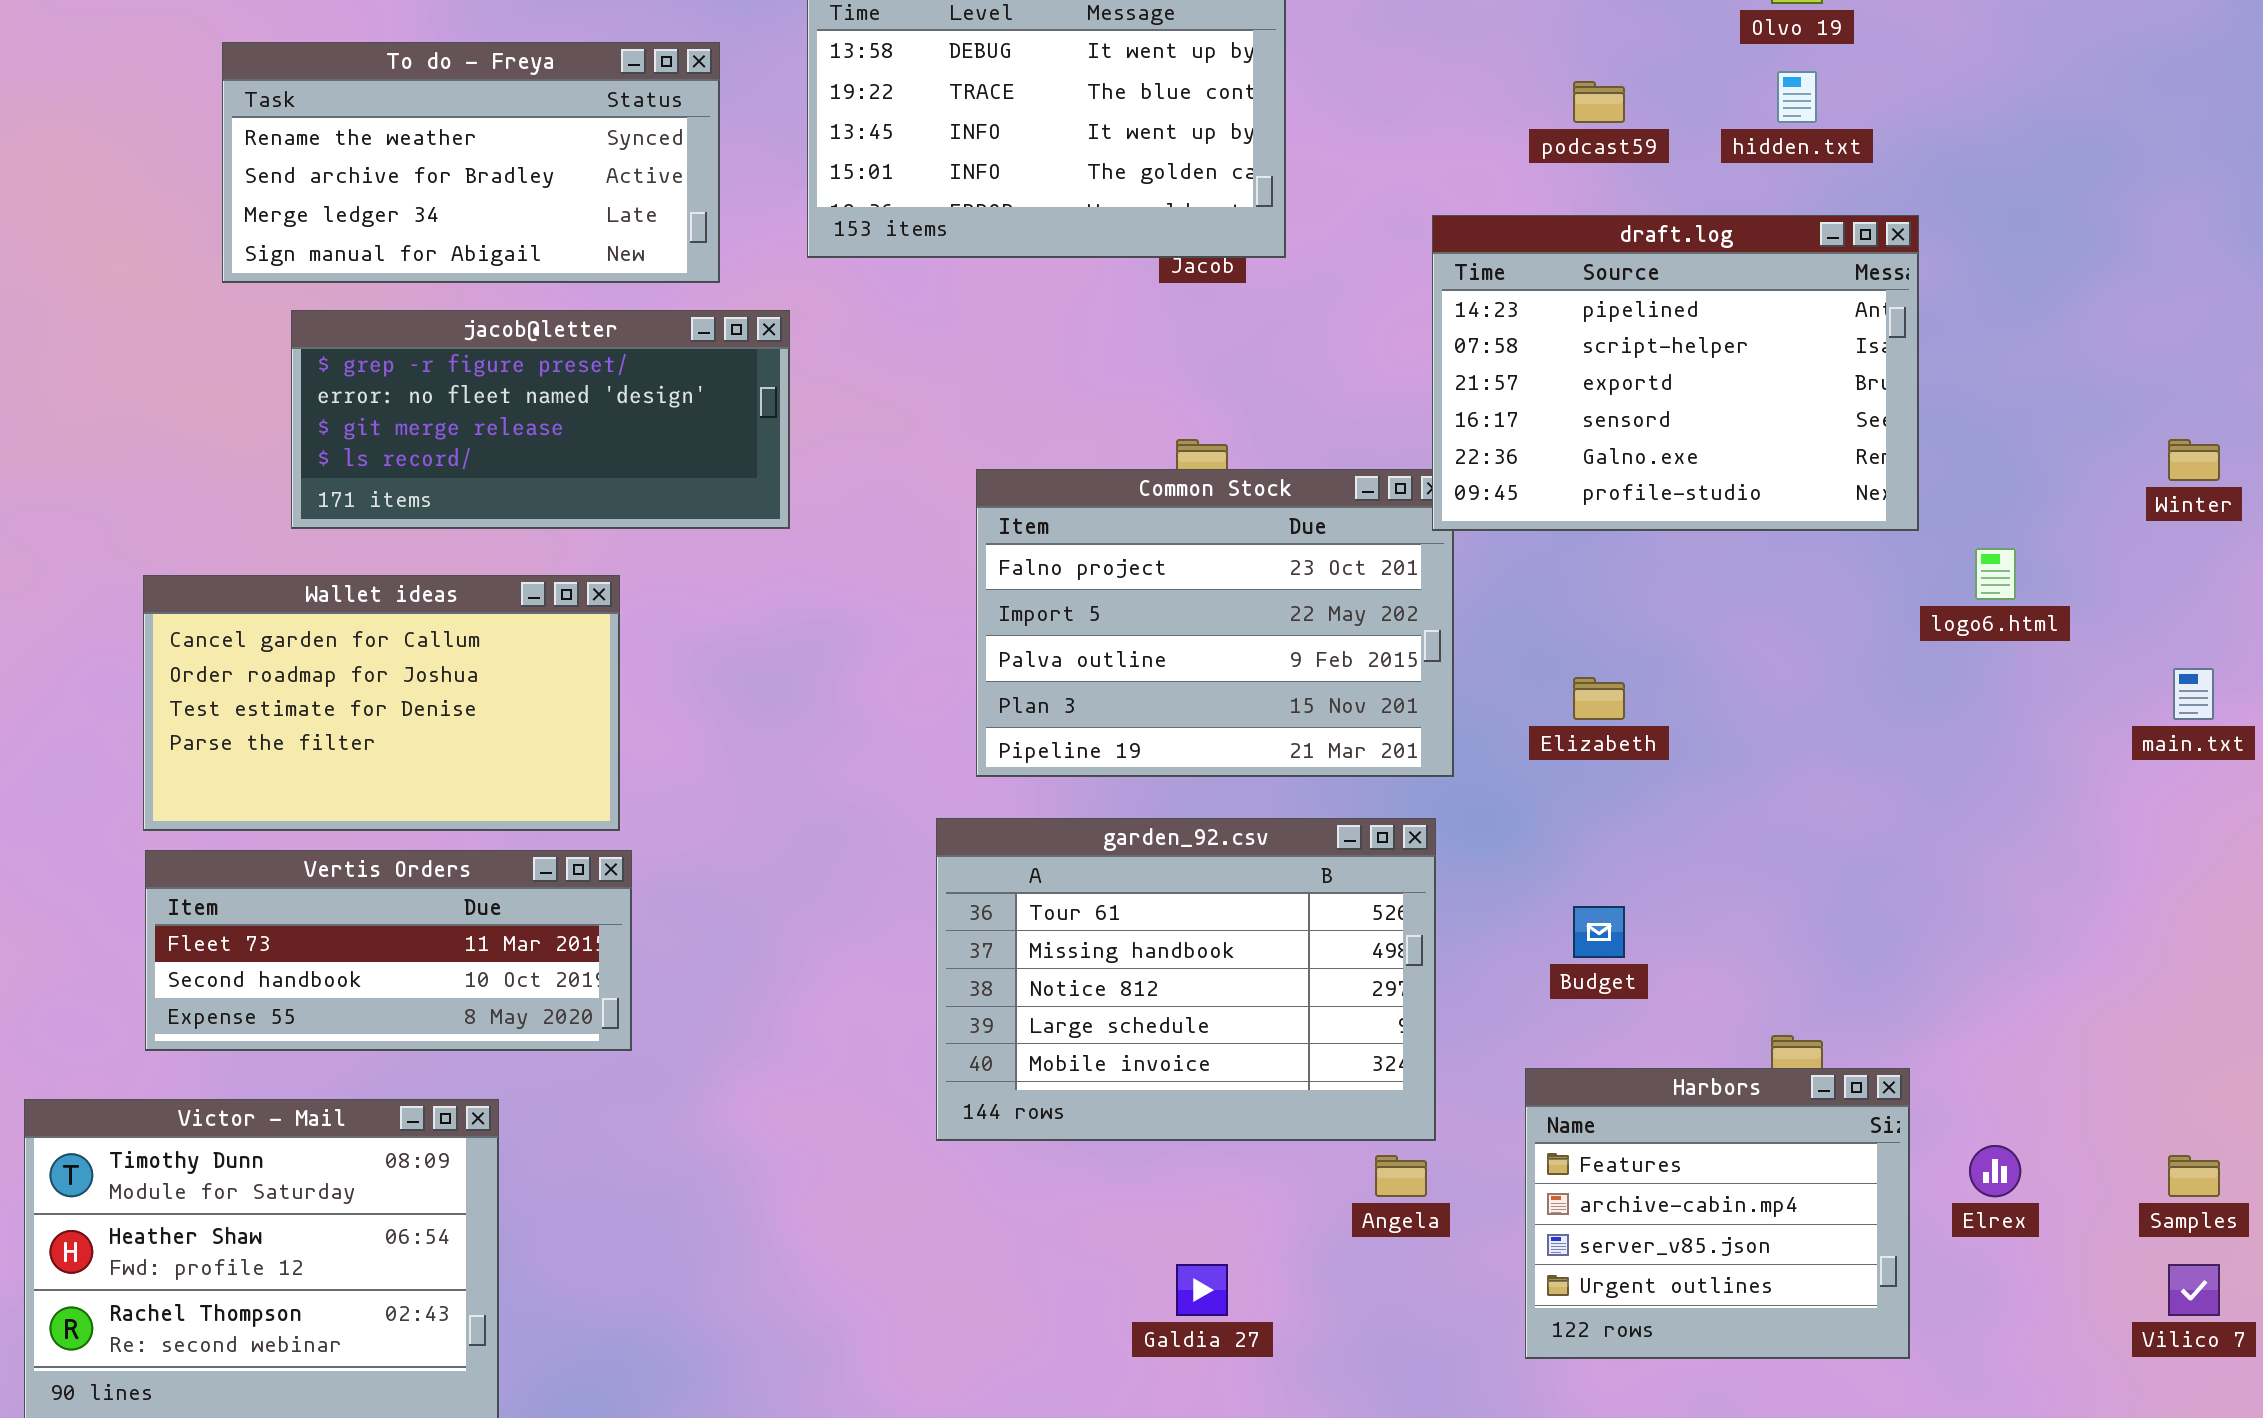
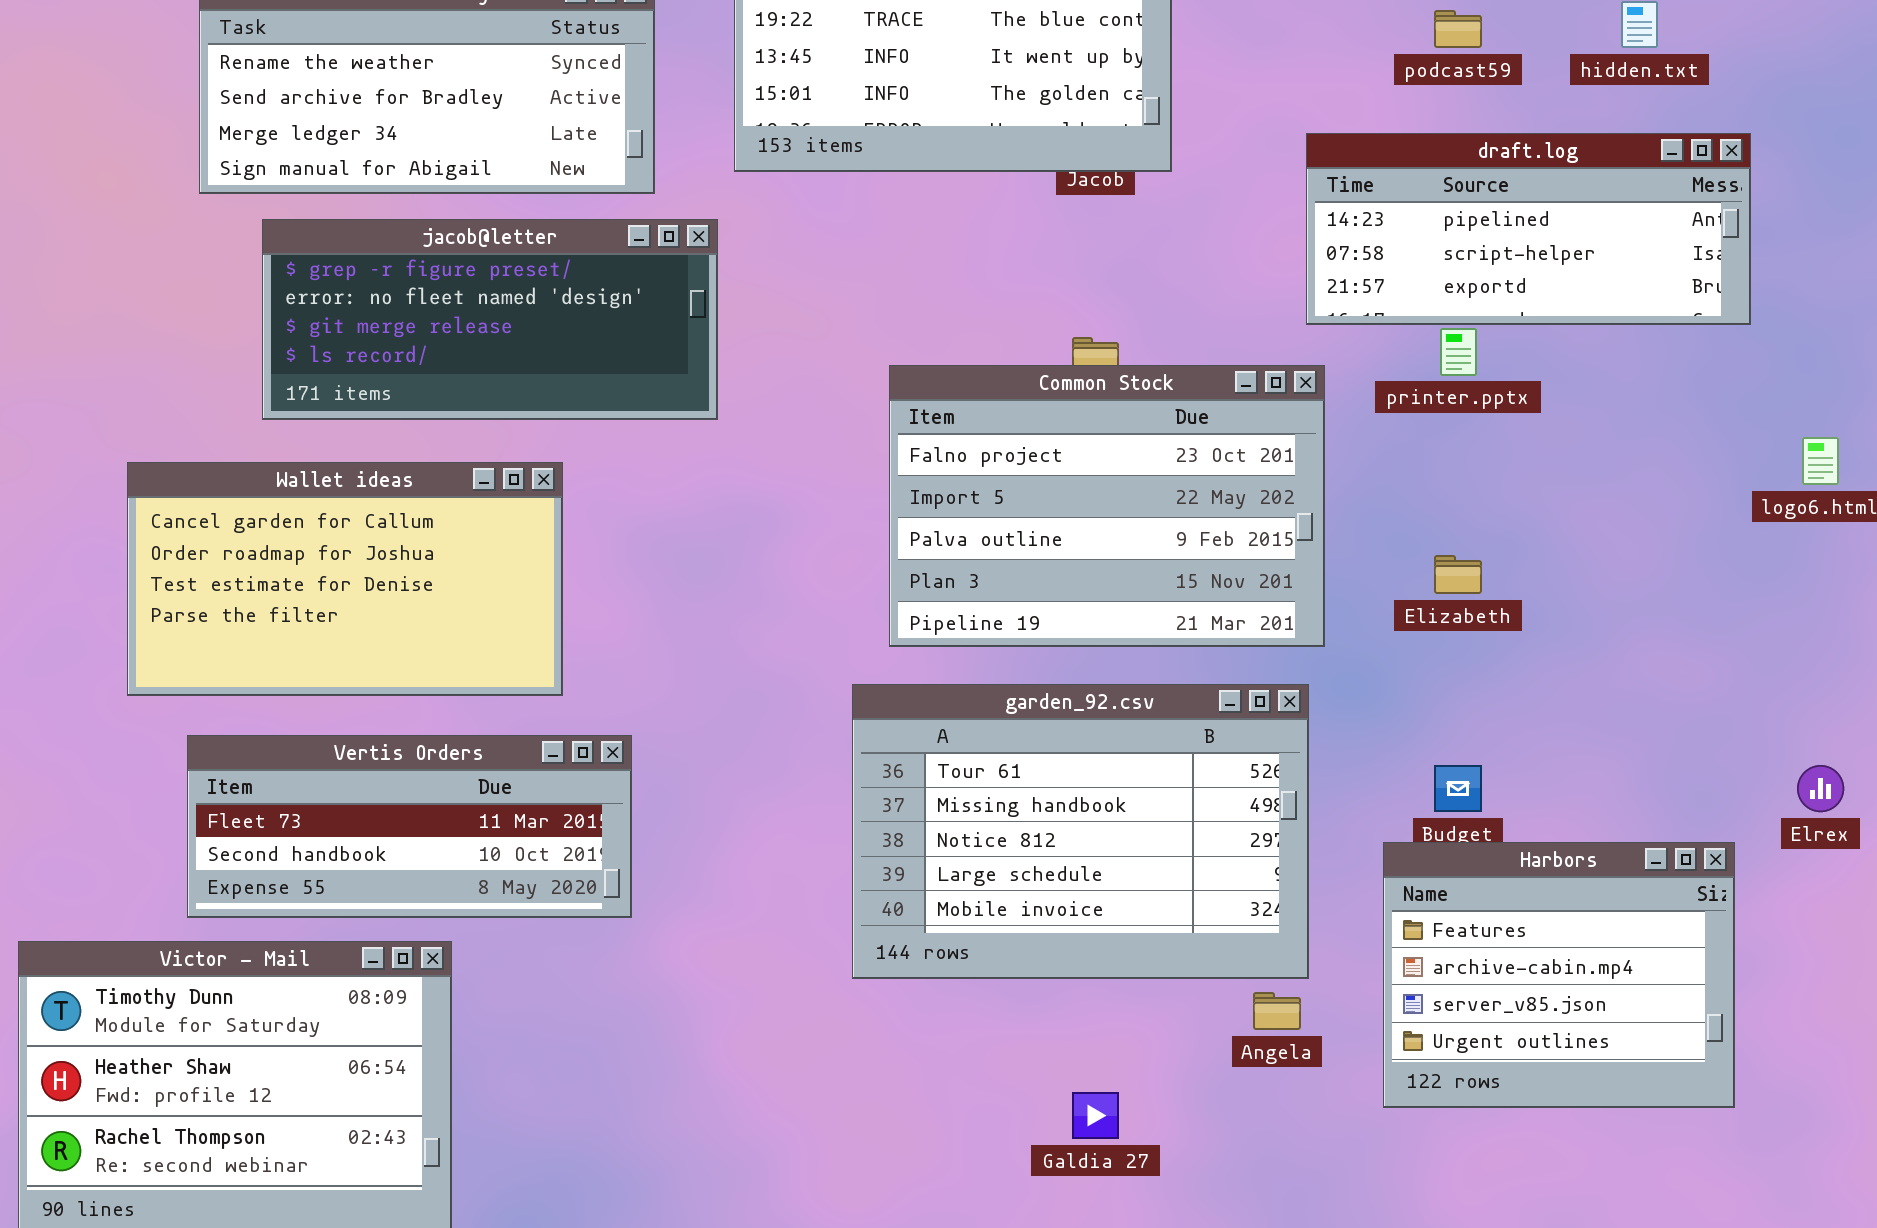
draft.log: [1432,215,1919,531] -> [1306,133,1751,325], resized
Vertis Orders: [145,850,632,1051] -> [187,735,632,918], moved
Harbors: [1525,1068,1910,1359] -> [1383,842,1735,1108], moved
Elrex: [1969,1145,2021,1197] -> [1797,765,1844,812], moved

